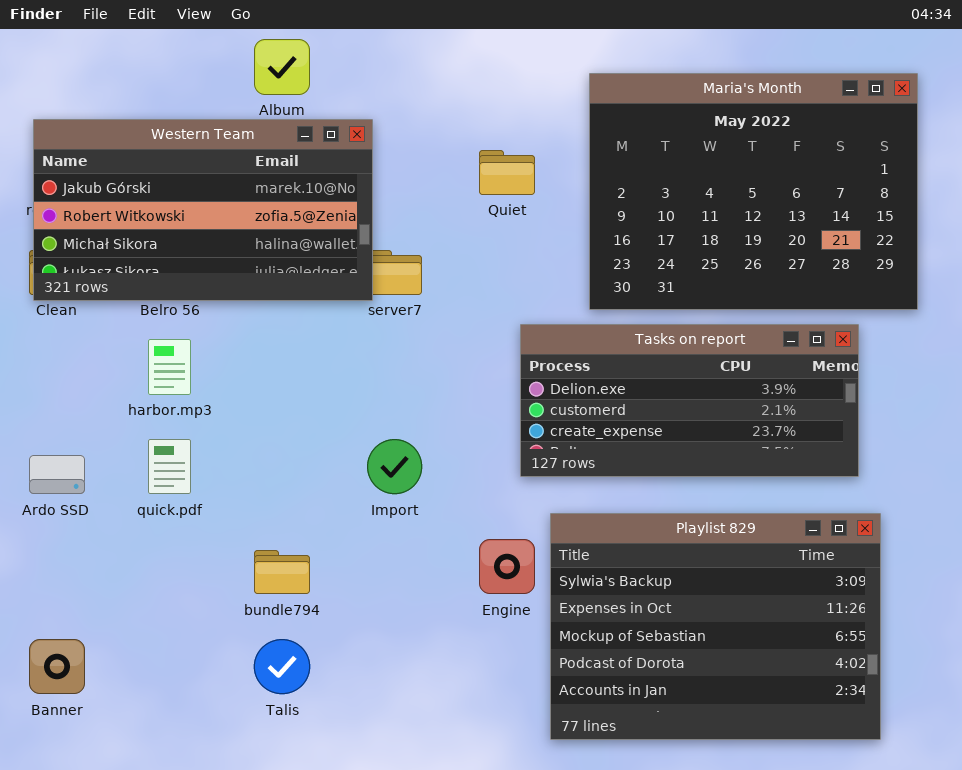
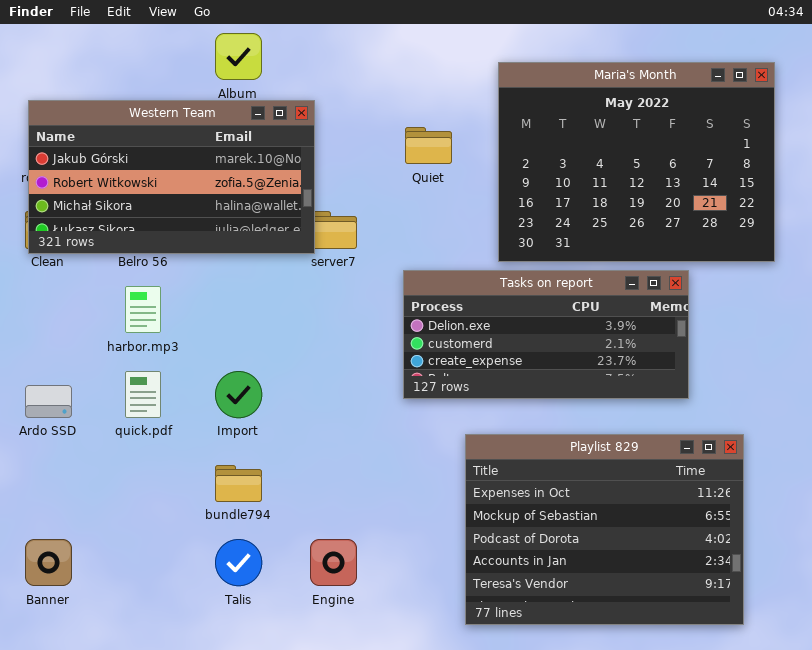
Tasks on report: [520,324,859,477] -> [403,270,689,399], moved
Import: [367,439,422,494] -> [215,371,262,418], moved
Playlist 829: [550,513,881,740] -> [465,434,744,625], scrolled down 1 row
Engine: [479,539,535,594] -> [310,539,357,586], moved

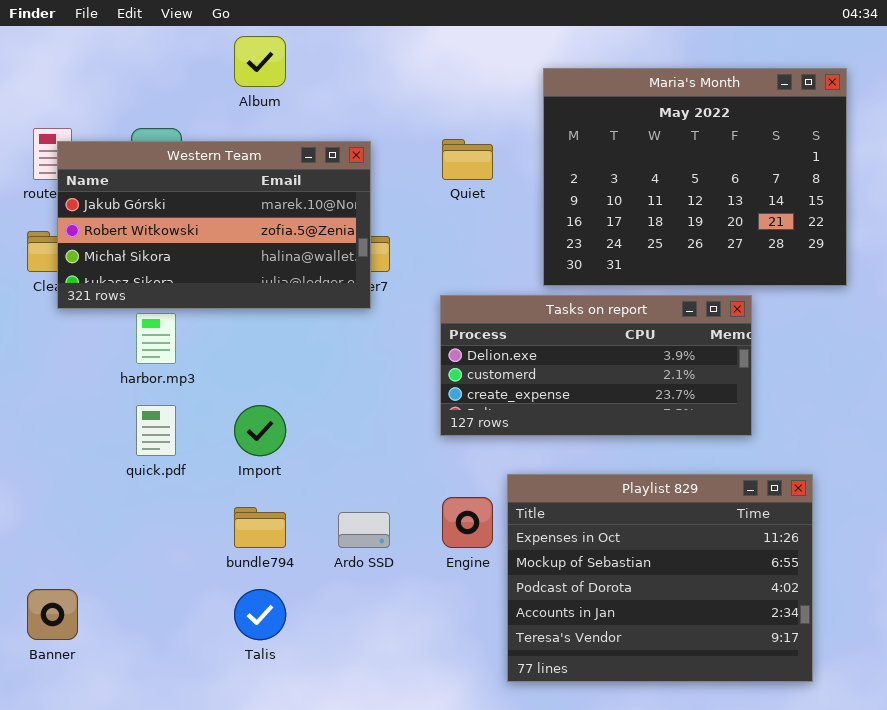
Western Team: [28,100,315,254] -> [57,141,371,309], moved
Ardo SSD: [25,385,72,418] -> [338,512,390,548], moved
Engine: [310,539,357,586] -> [442,497,493,548], moved

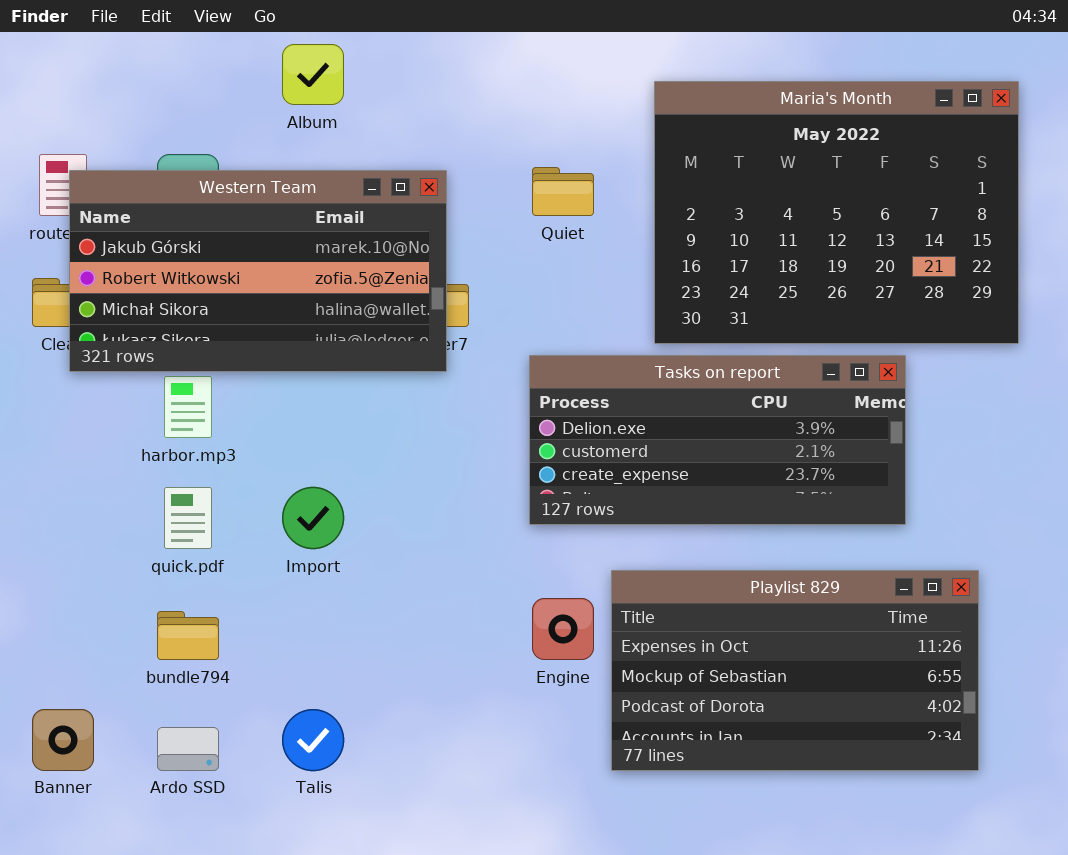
Playlist 829: [507,474,813,682] -> [611,570,979,771], resized
bundle794: [234,507,286,548] -> [157,611,219,660], moved
Ardo SSD: [338,512,390,548] -> [157,727,219,771], moved

